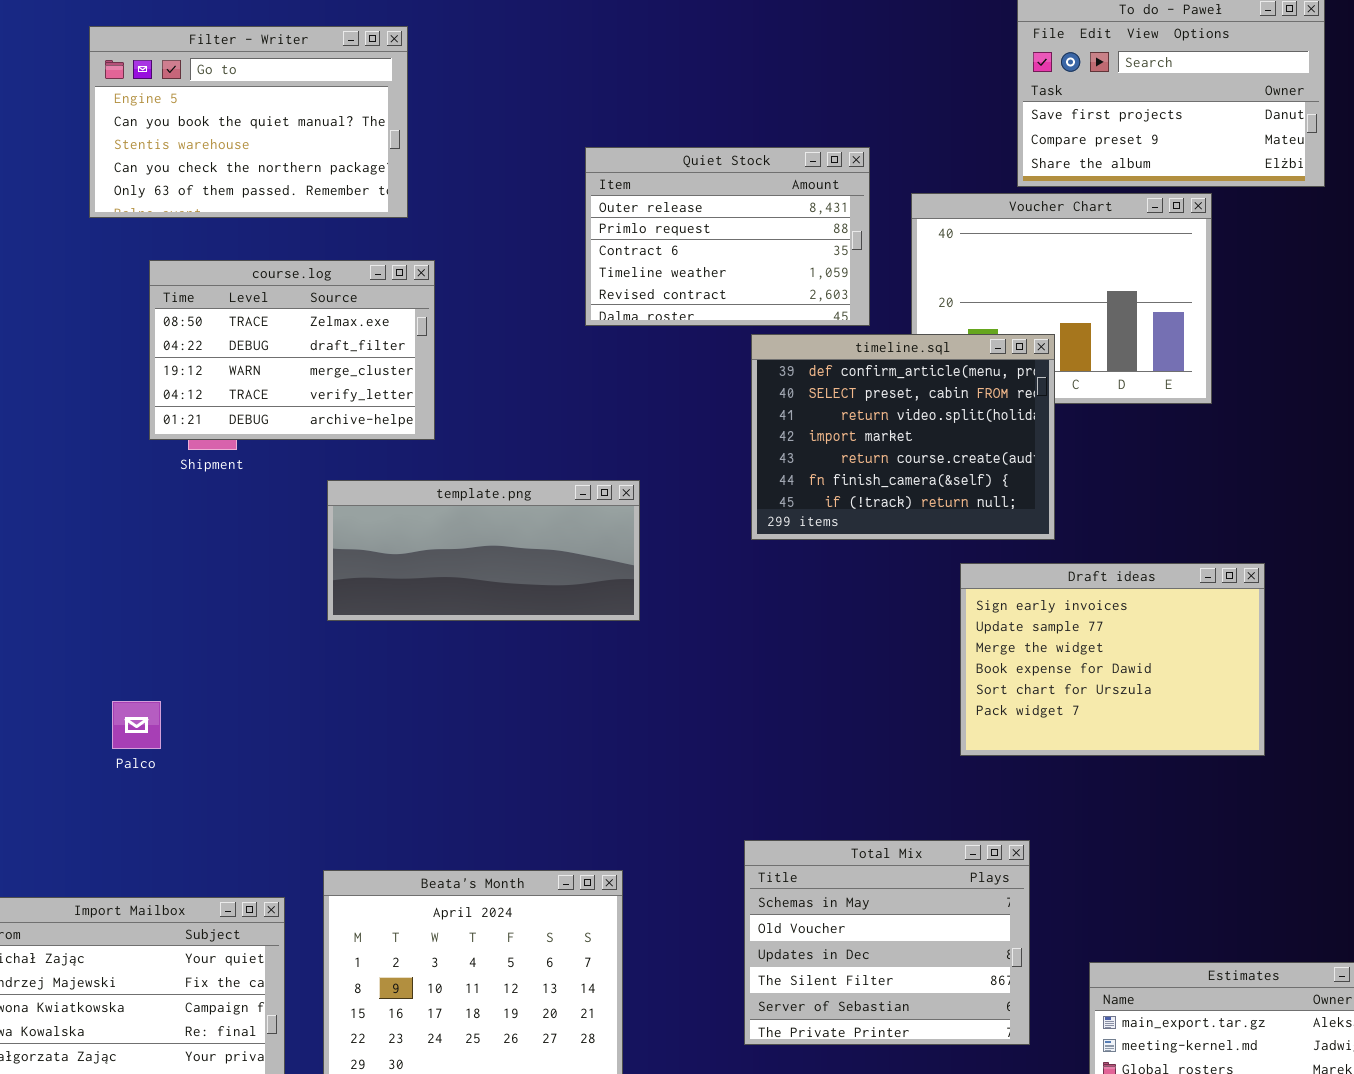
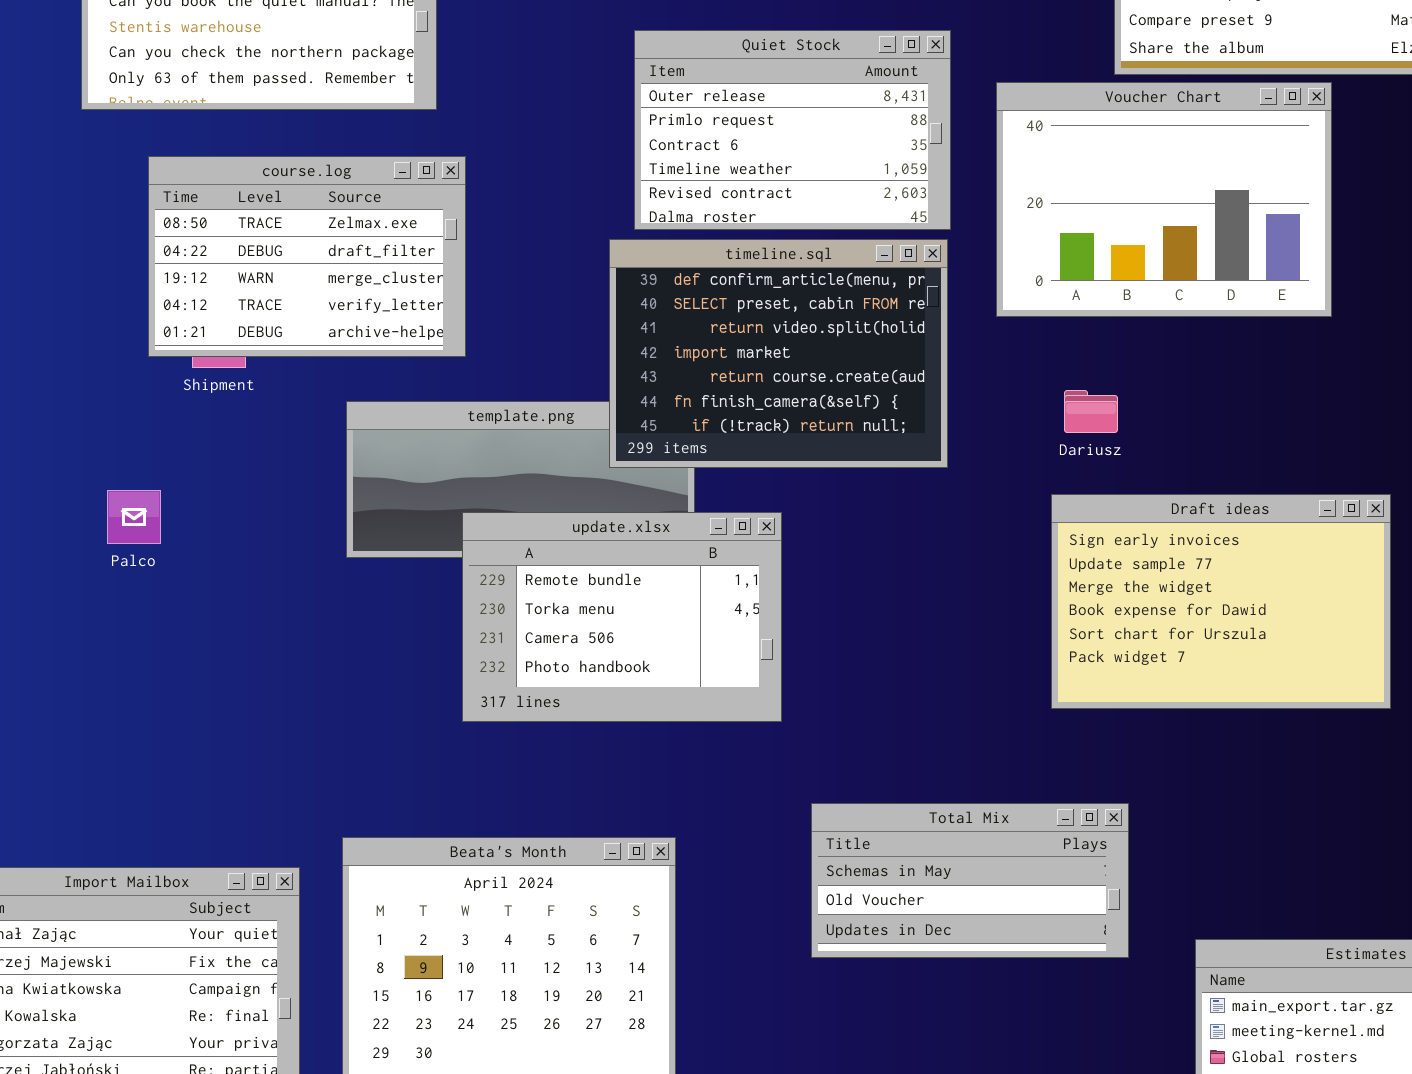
timeline.sql: [751,334,1055,540] -> [609,239,948,468], moved
update.xlsx: none -> [462,512,782,722], opened
Palco: [112,701,161,749] -> [107,490,161,544], moved
Total Mix: [744,840,1030,1045] -> [811,803,1129,958], resized

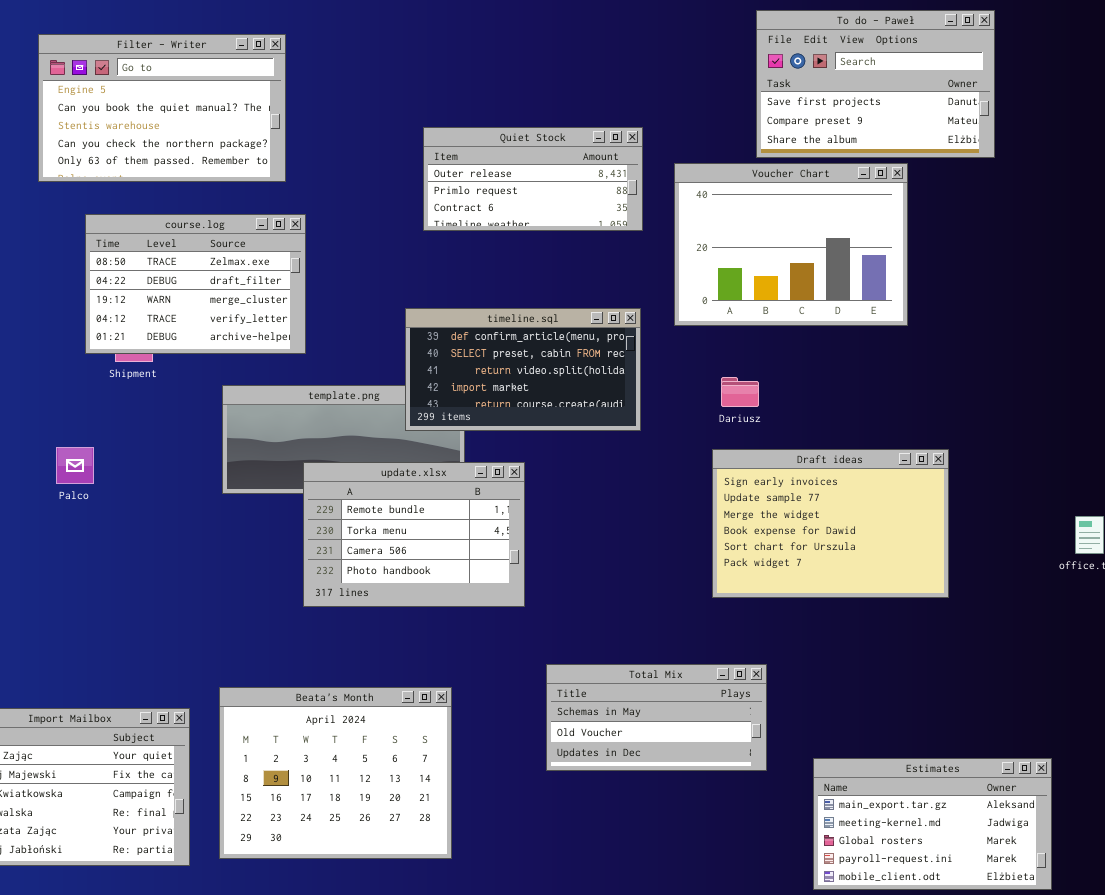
Quiet Stock: [634,30,951,230] -> [423,127,643,231], resized
timeline.sql: [609,239,948,468] -> [405,308,641,431], resized

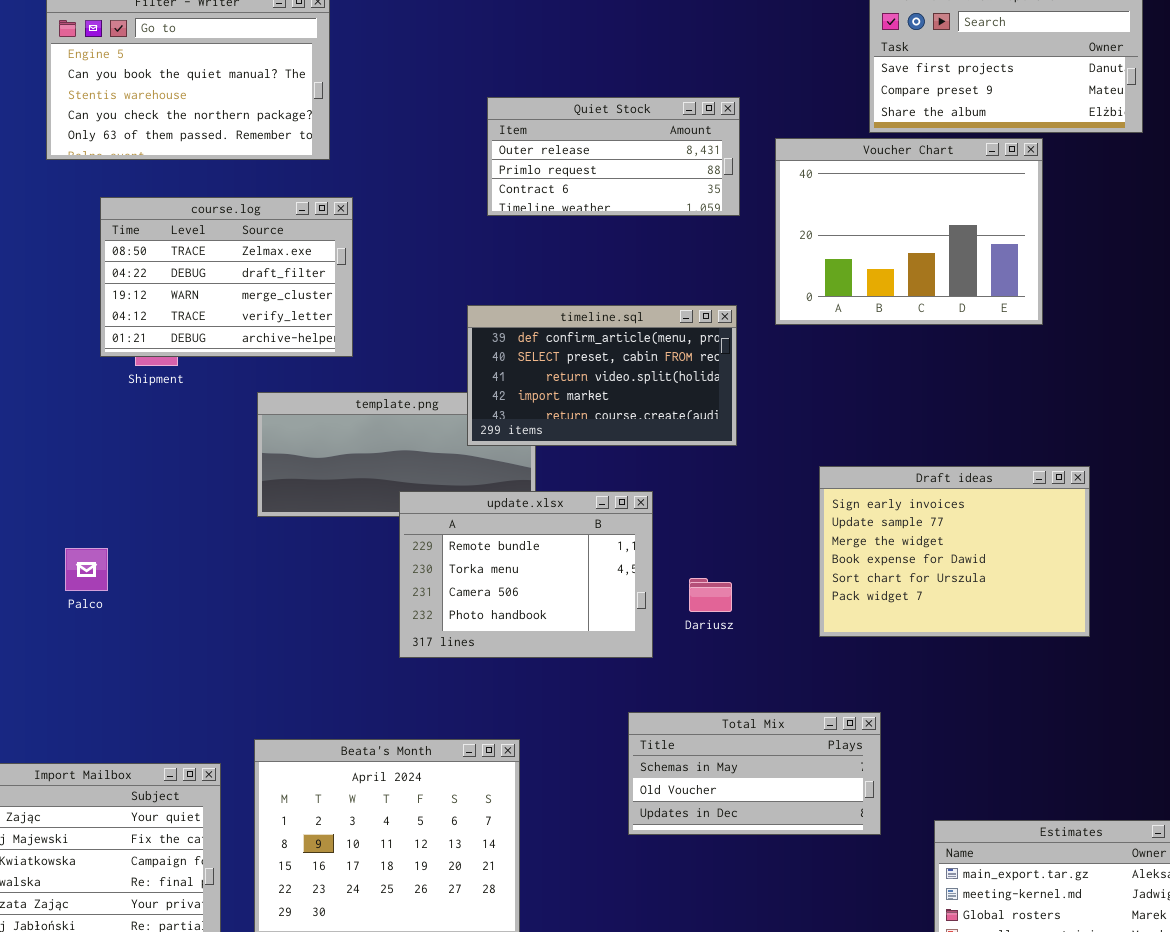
Dariusz: [721,377,759,407] -> [689,578,732,612], moved
Palco: [56,447,94,484] -> [65,548,108,591], moved
update.xlsx: [303,462,525,607] -> [399,491,653,658], moved

